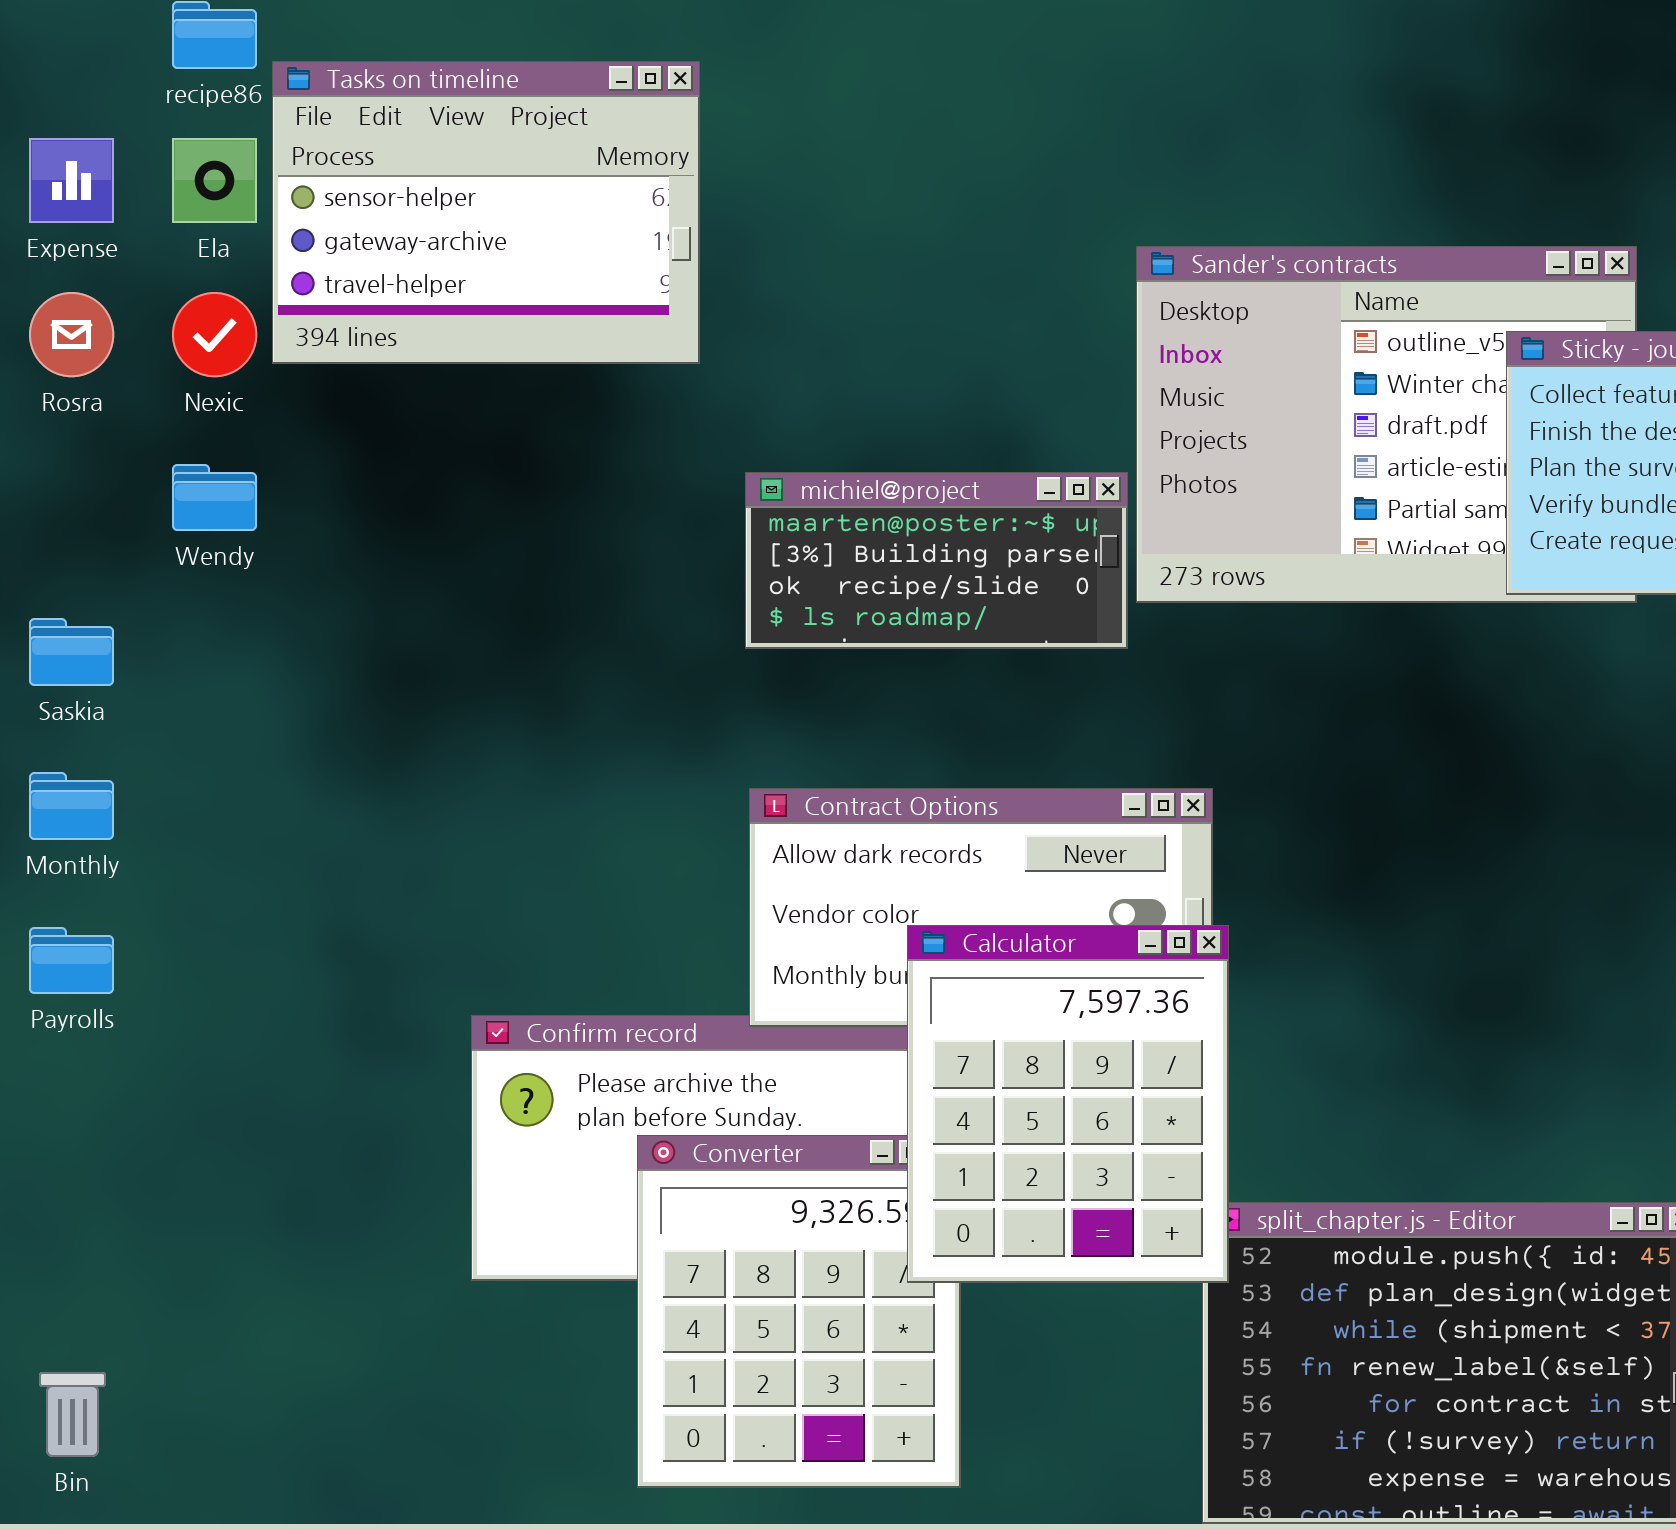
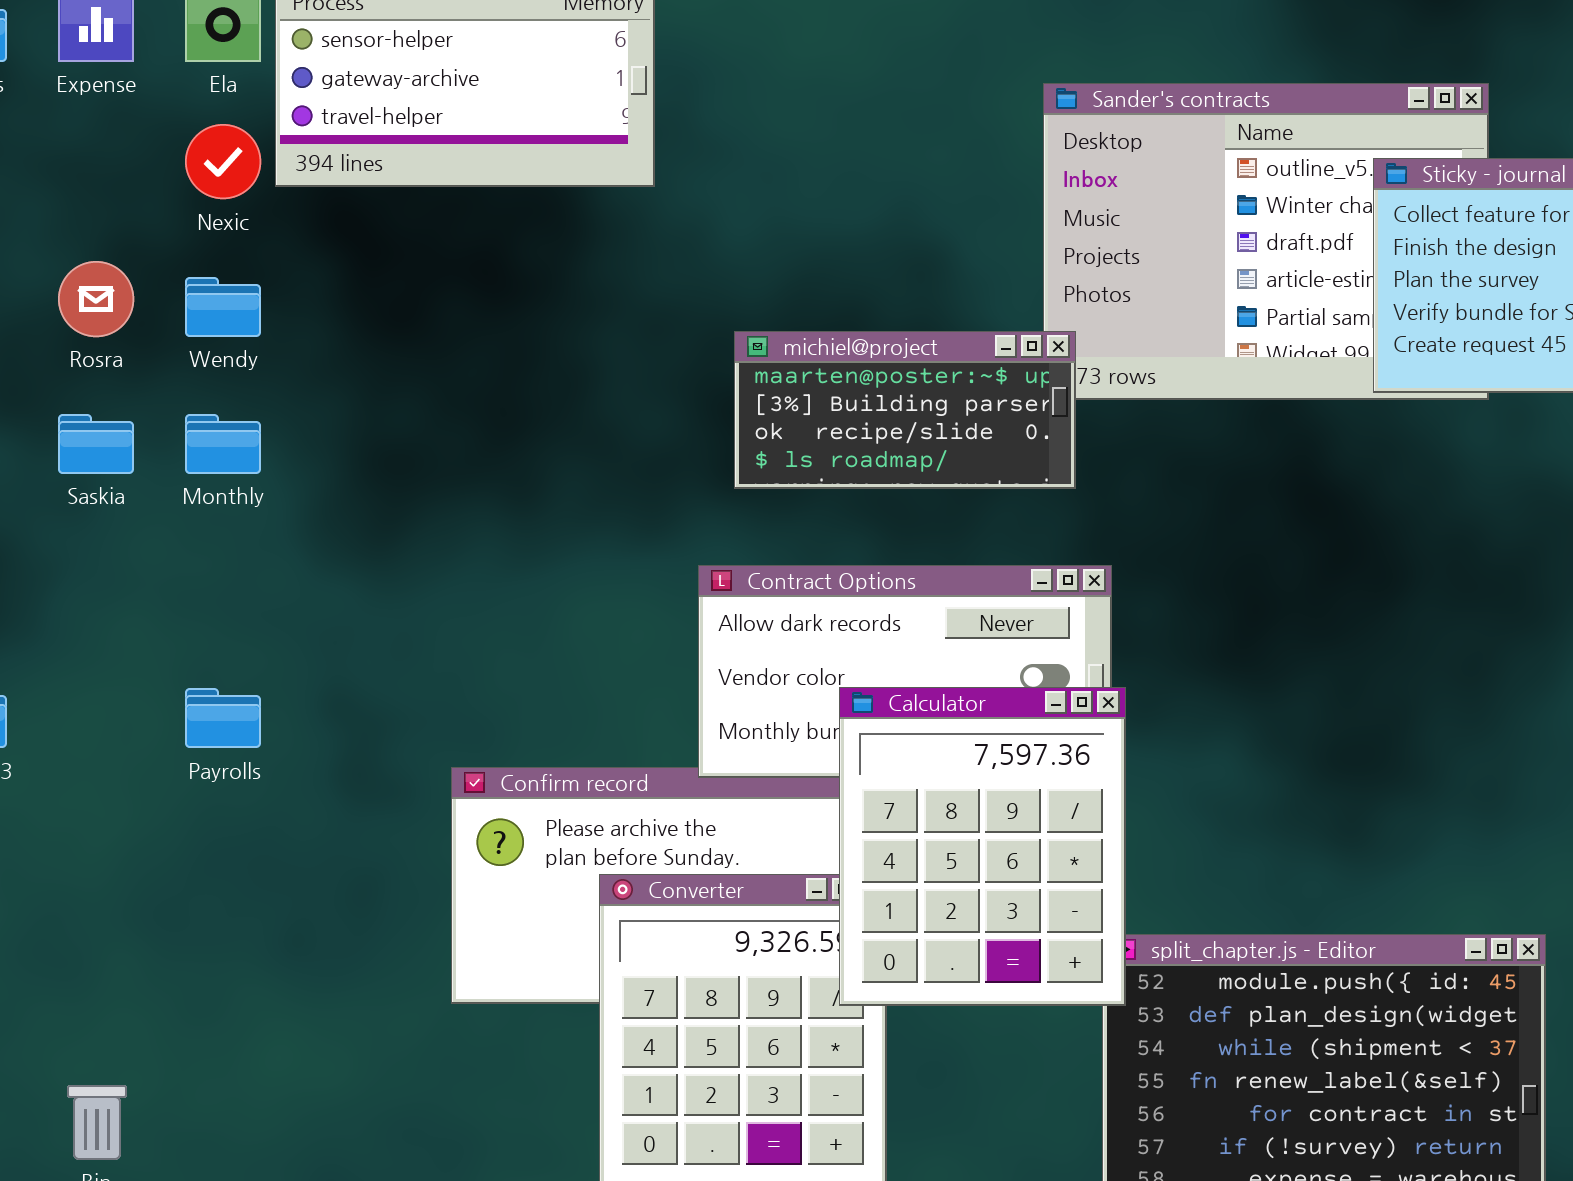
Rosra: [29,292,114,377] -> [58,261,134,337], moved
michiel@project: [745,472,1128,649] -> [734,331,1076,489], moved
Monthly: [29,772,114,840] -> [185,414,261,474], moved
Payrolls: [29,927,114,994] -> [185,688,261,748], moved

